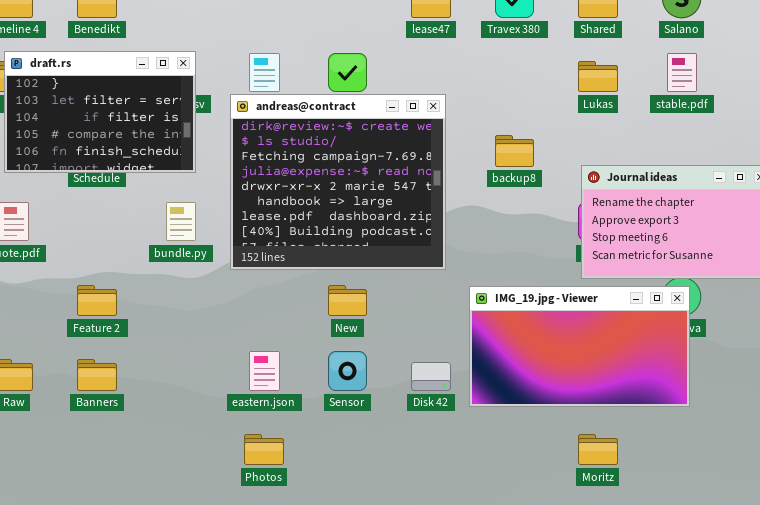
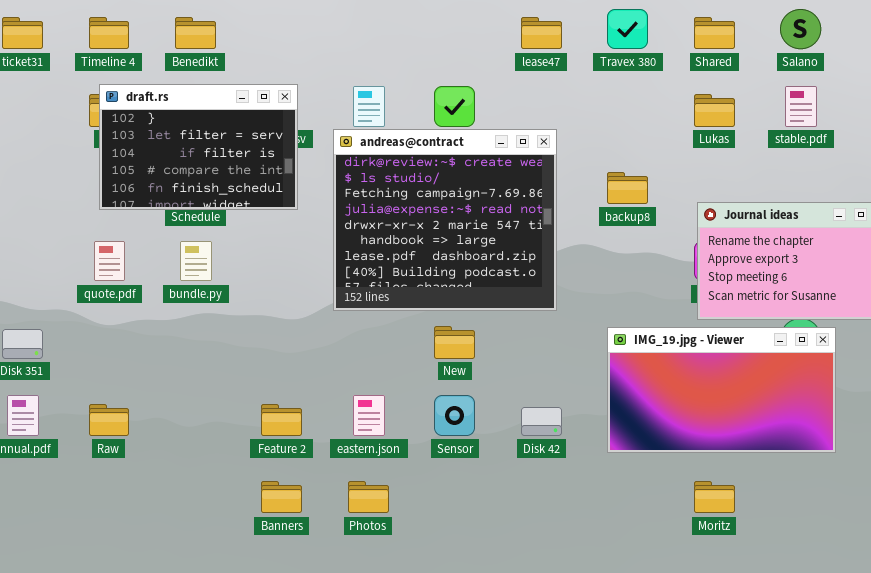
bundle.py: [166,202,196,241] -> [180,241,212,281], moved
Feature 2: [77,285,117,316] -> [261,404,302,436], moved
IMG_19.jpg - Viewer: [469,286,690,407] -> [607,327,836,453], moved
Banners: [77,359,117,391] -> [261,481,302,513], moved

